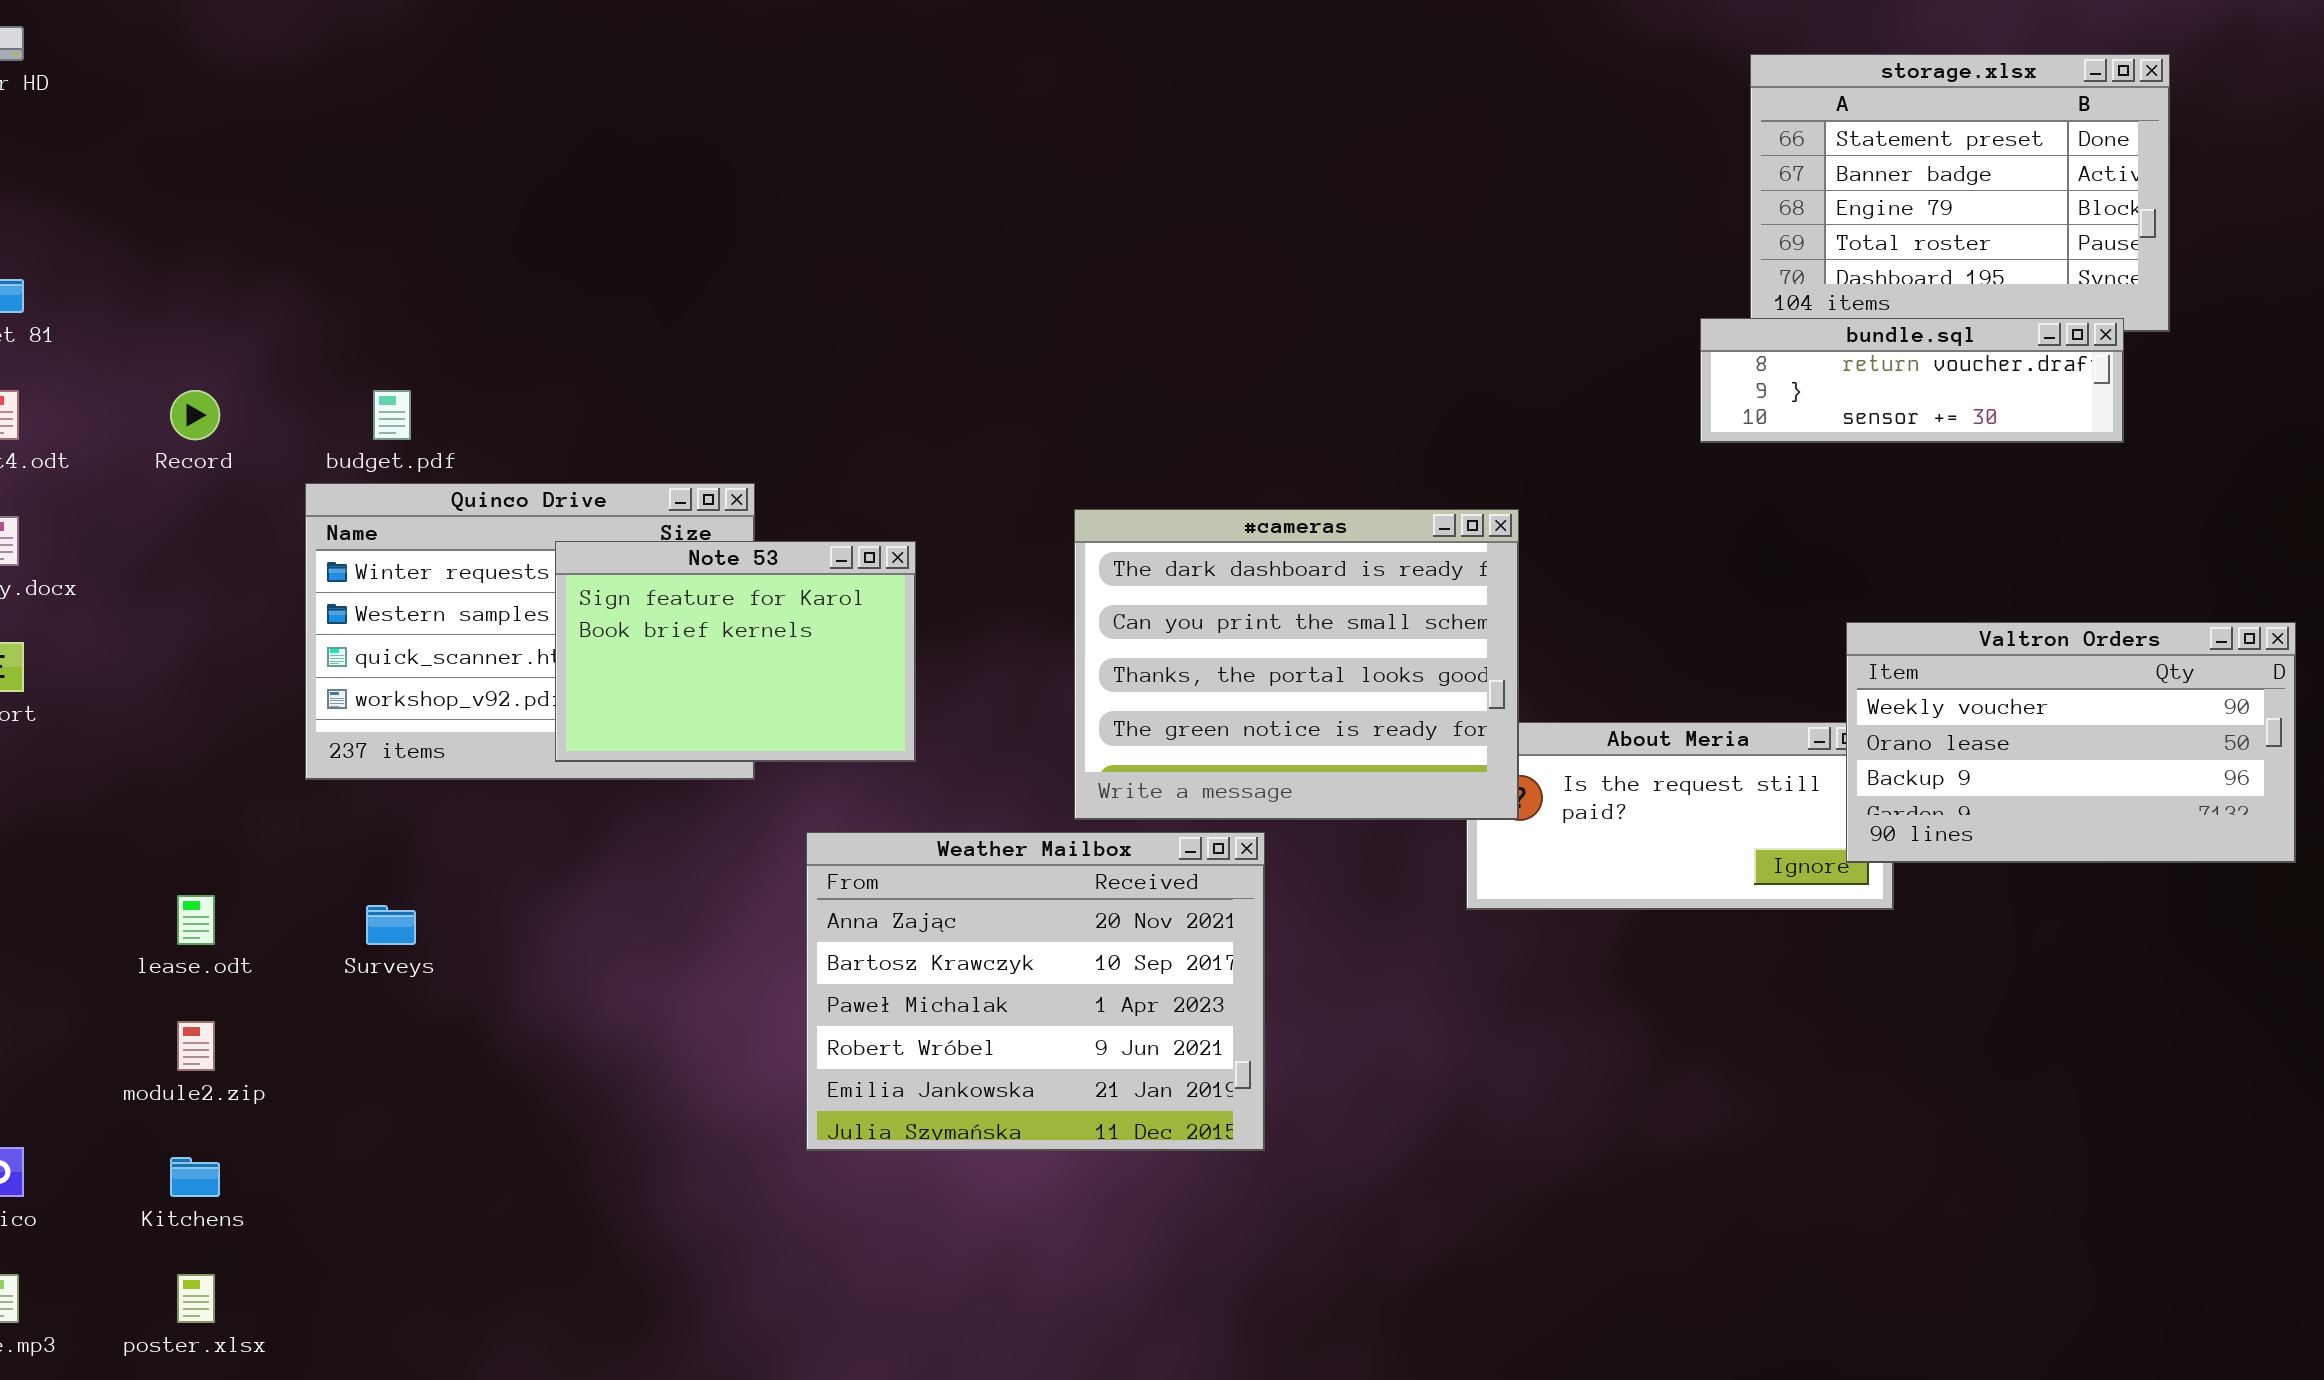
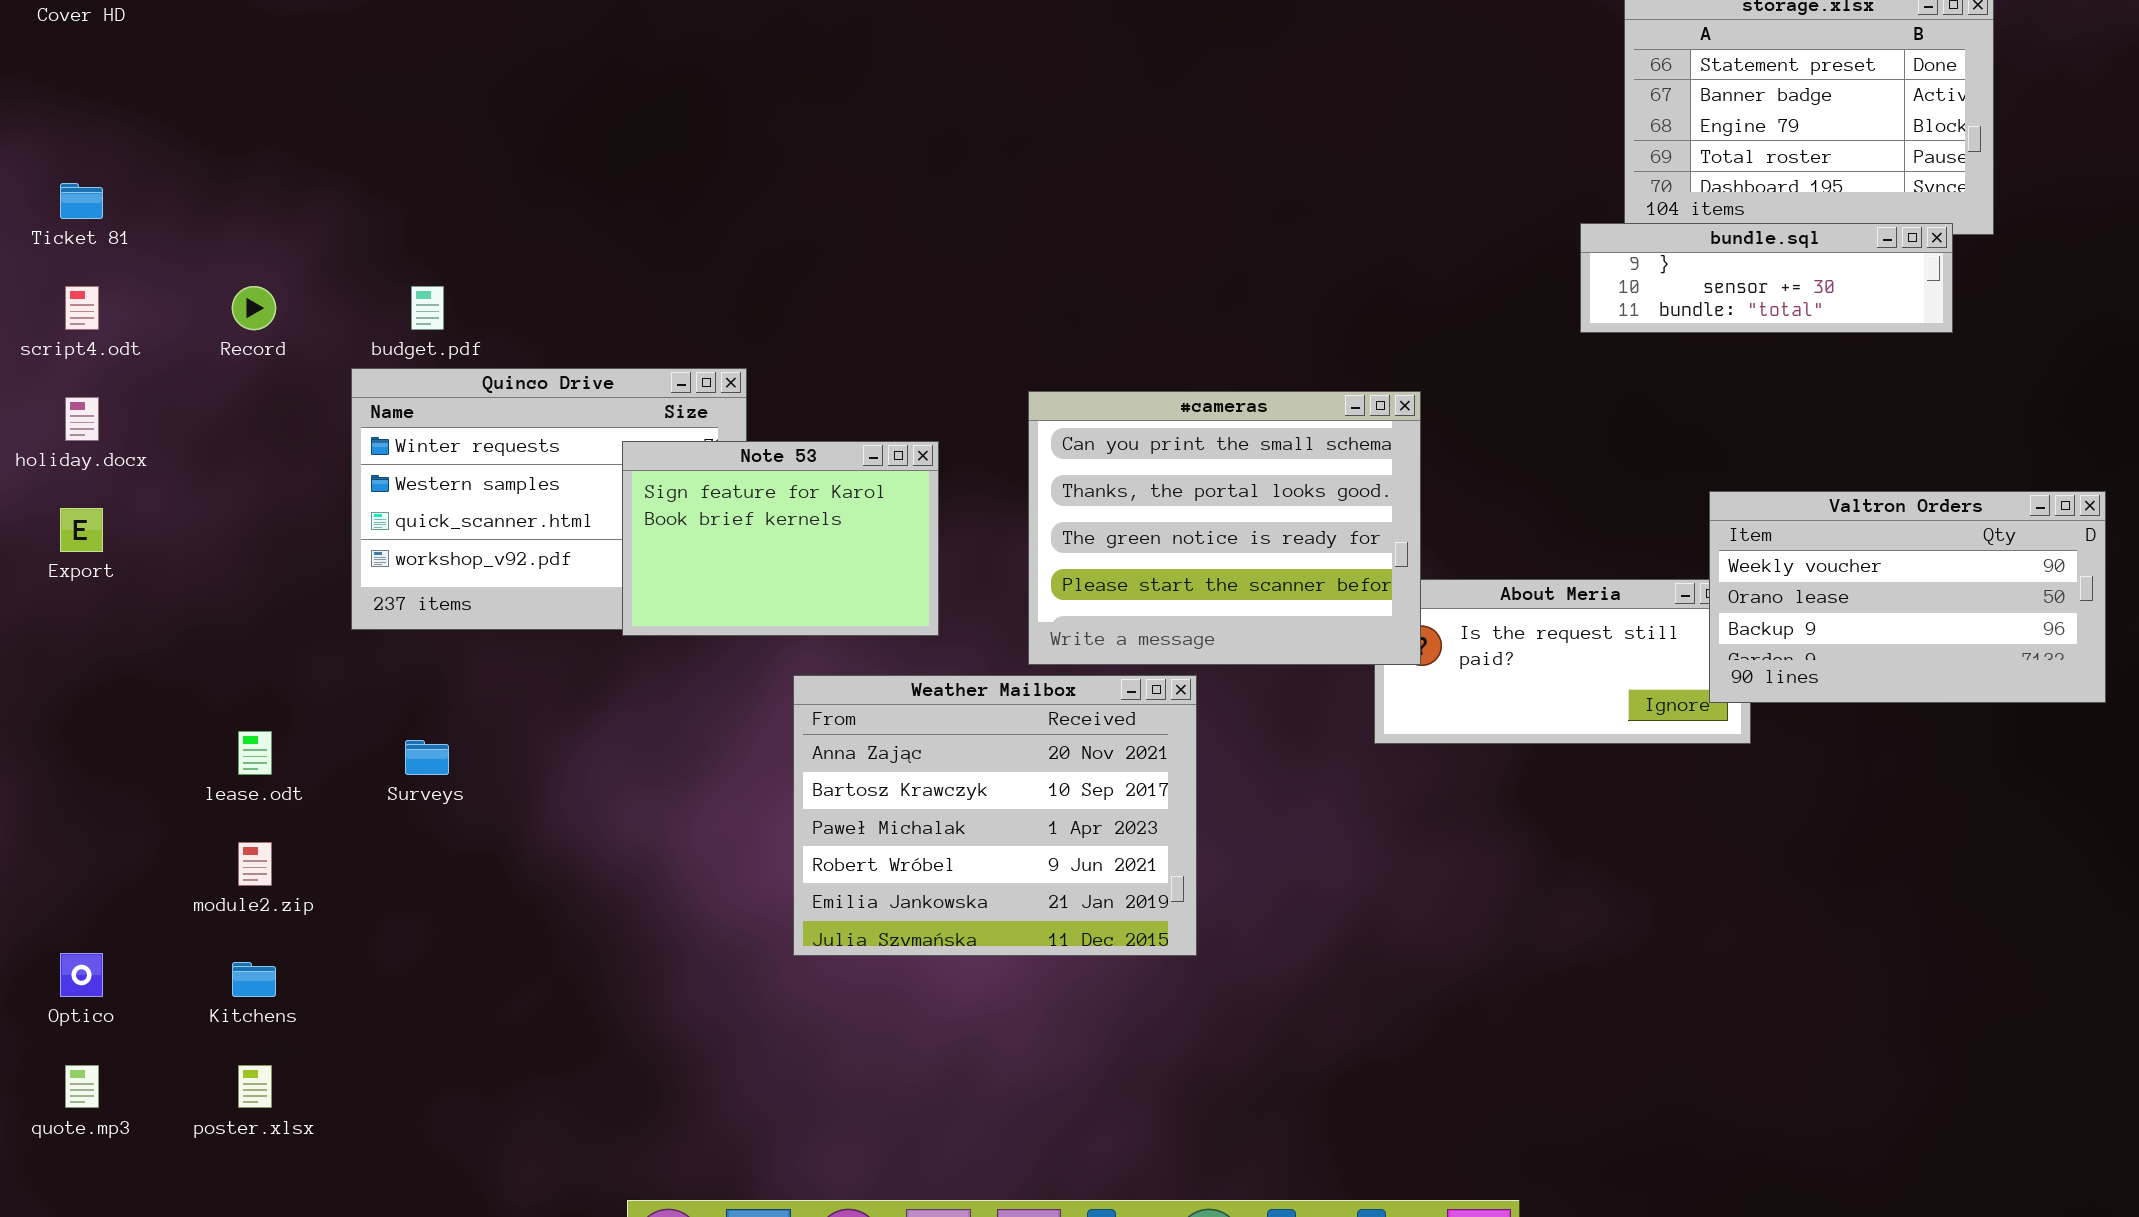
bundle.sql: [1700,318,2124,443] -> [1580,223,1953,333], scrolled down 1 row
#cameras: [1074,509,1519,820] -> [1028,391,1421,665], scrolled down 1 row
Note 53: [555,541,916,762] -> [622,441,939,636], moved

